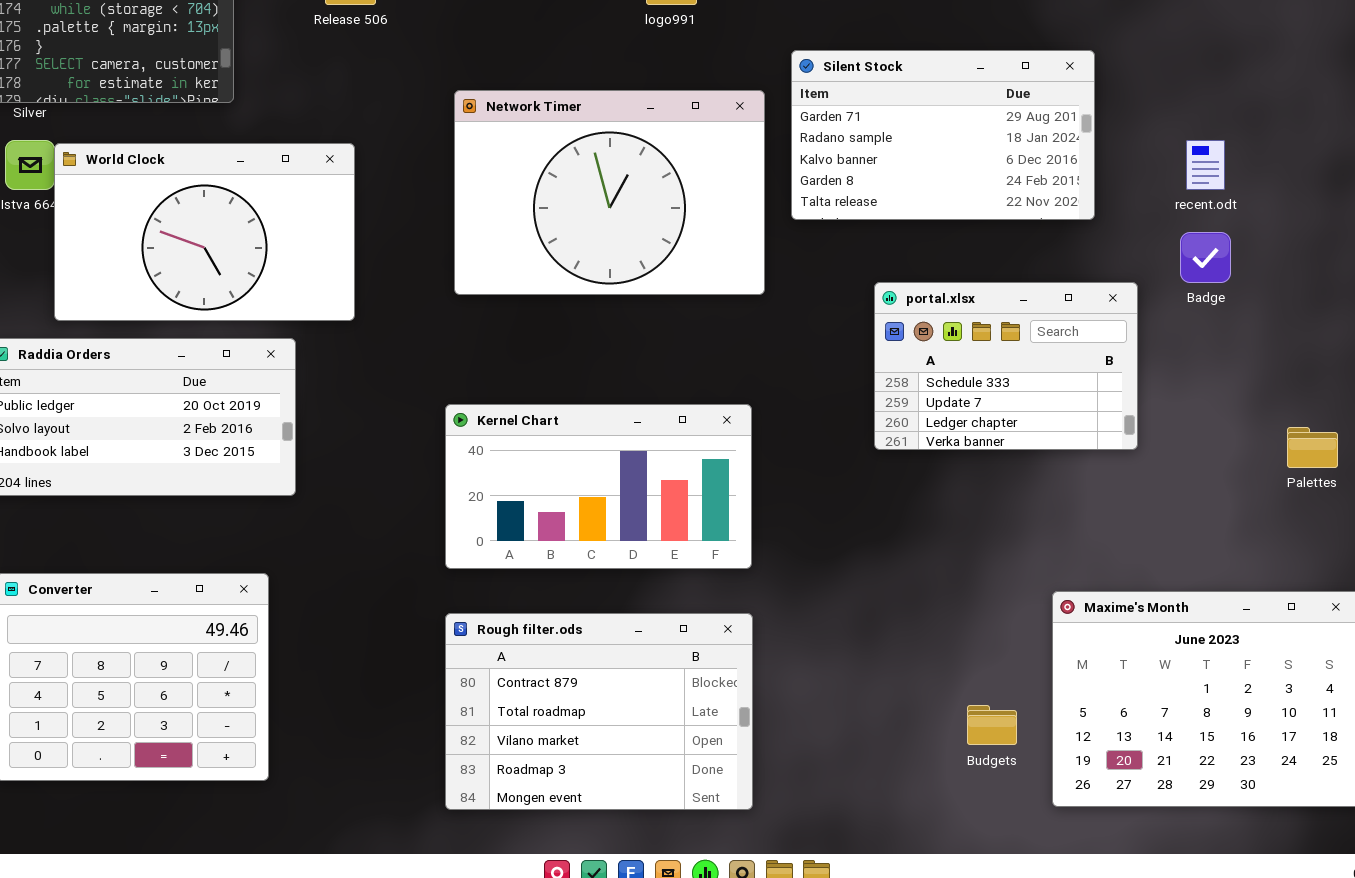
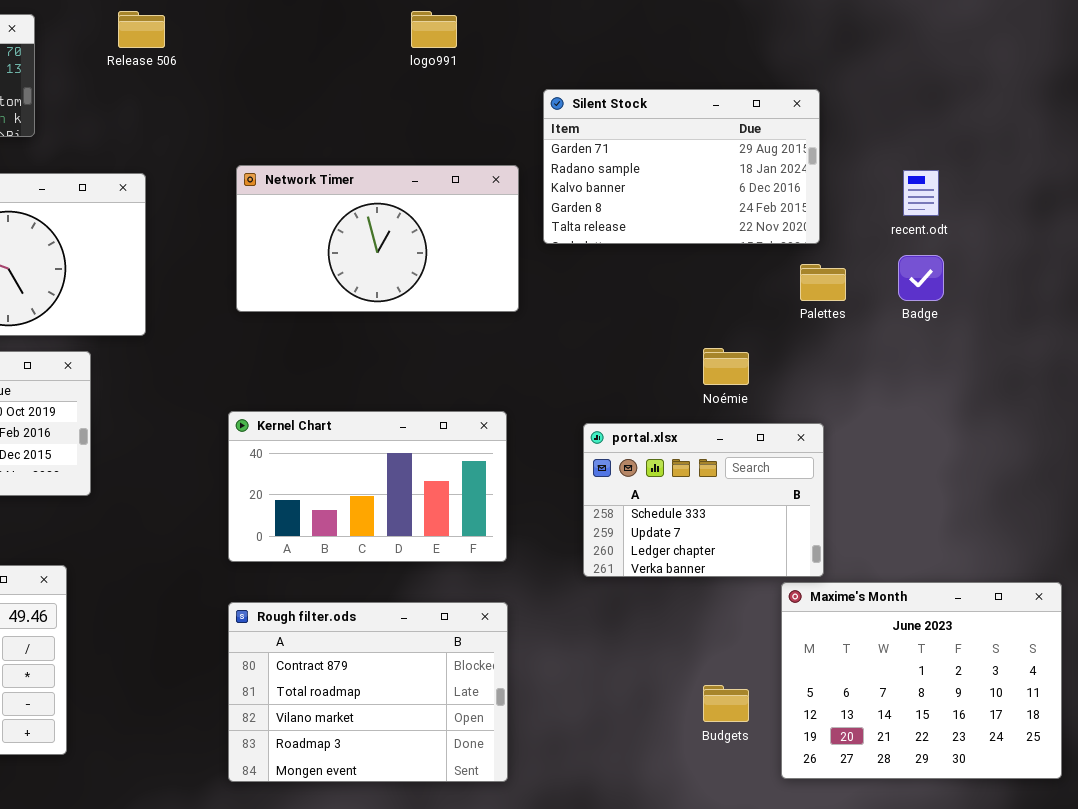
Network Timer: [454,90,765,295] -> [236,165,519,312], resized
portal.xlsx: [874,282,1138,450] -> [583,423,824,577], moved
Palettes: [1287,427,1338,468] -> [800,264,846,301], moved

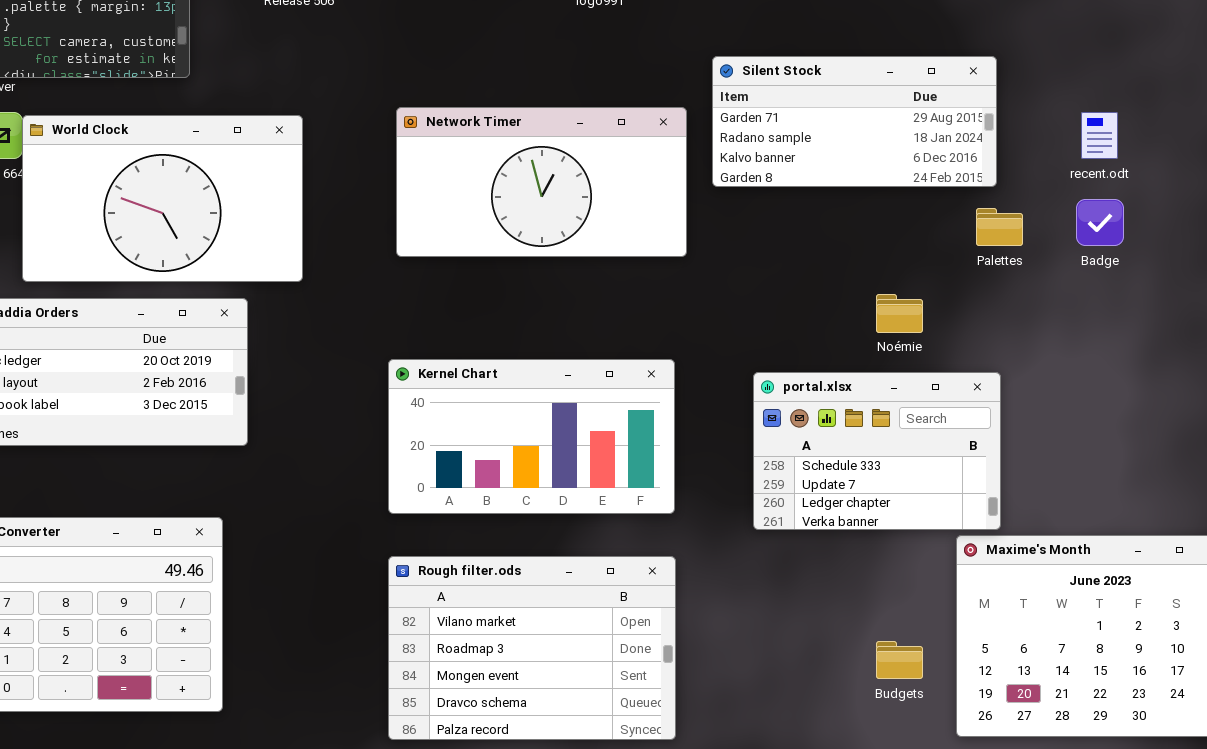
Silent Stock: [543,89,820,244] -> [712,56,997,187], resized
Rough filter.ods: [228,602,508,782] -> [388,556,676,740], scrolled down 2 rows

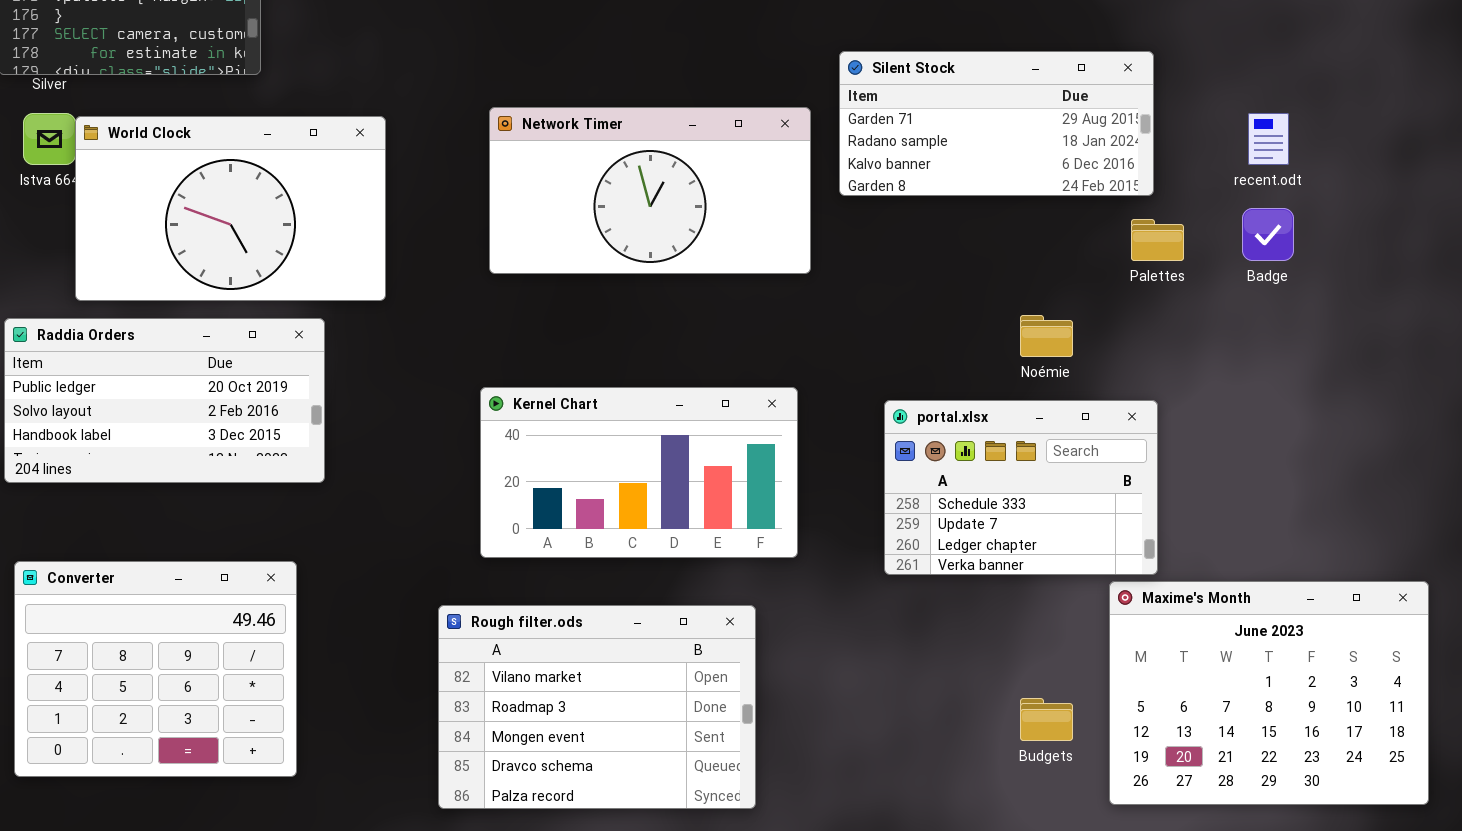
Rough filter.ods: [388,556,676,740] -> [438,605,756,809], moved

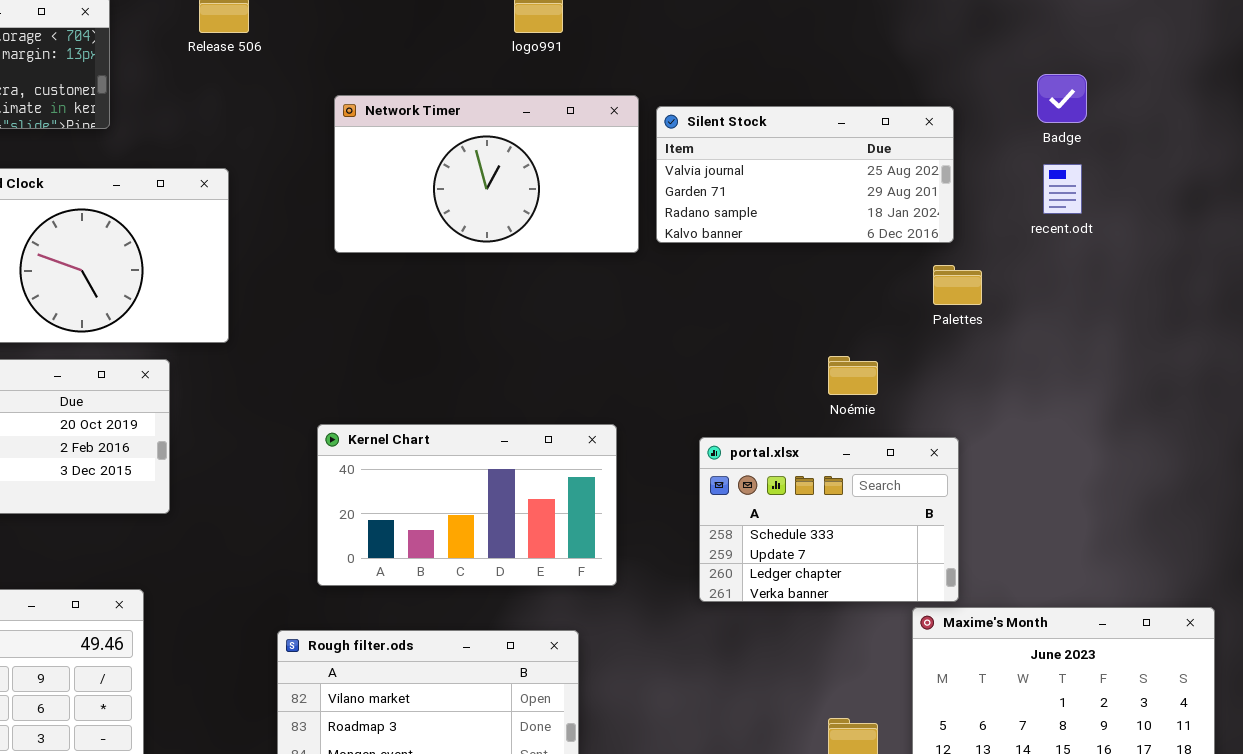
Silent Stock: [839,51,1154,196] -> [656,106,954,243], scrolled up 1 row
Network Timer: [489,107,811,274] -> [334,95,639,253], moved
Badge: [1242,208,1294,261] -> [1037,74,1087,123], moved

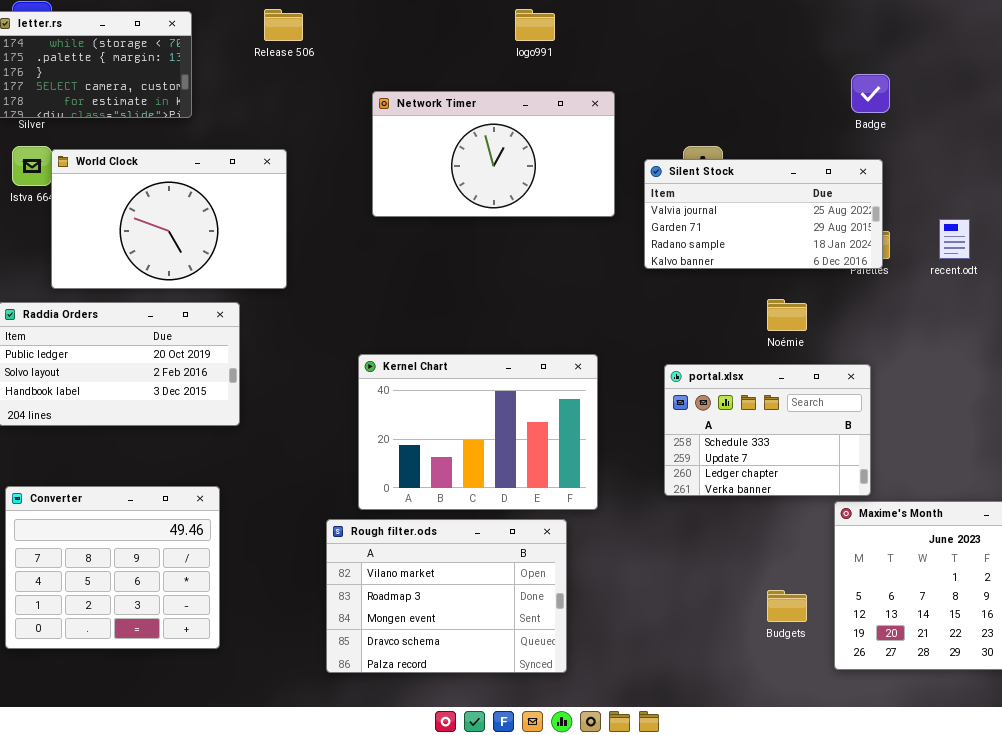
Badge: [1037,74,1087,123] -> [851,74,890,113], moved
Silent Stock: [656,106,954,243] -> [644,159,883,269], moved
recent.odt: [1043,164,1082,214] -> [939,219,970,259], moved
Kernel Chart: [317,424,617,586] -> [358,354,598,510], resized

